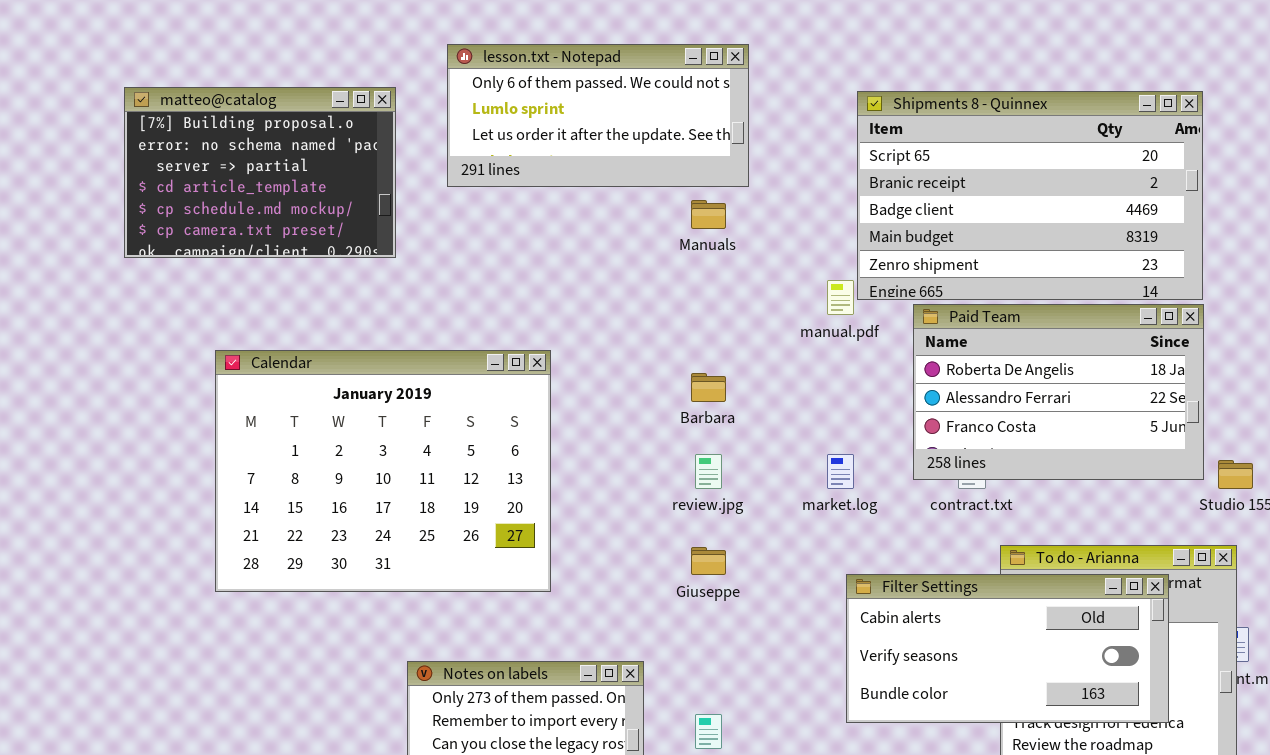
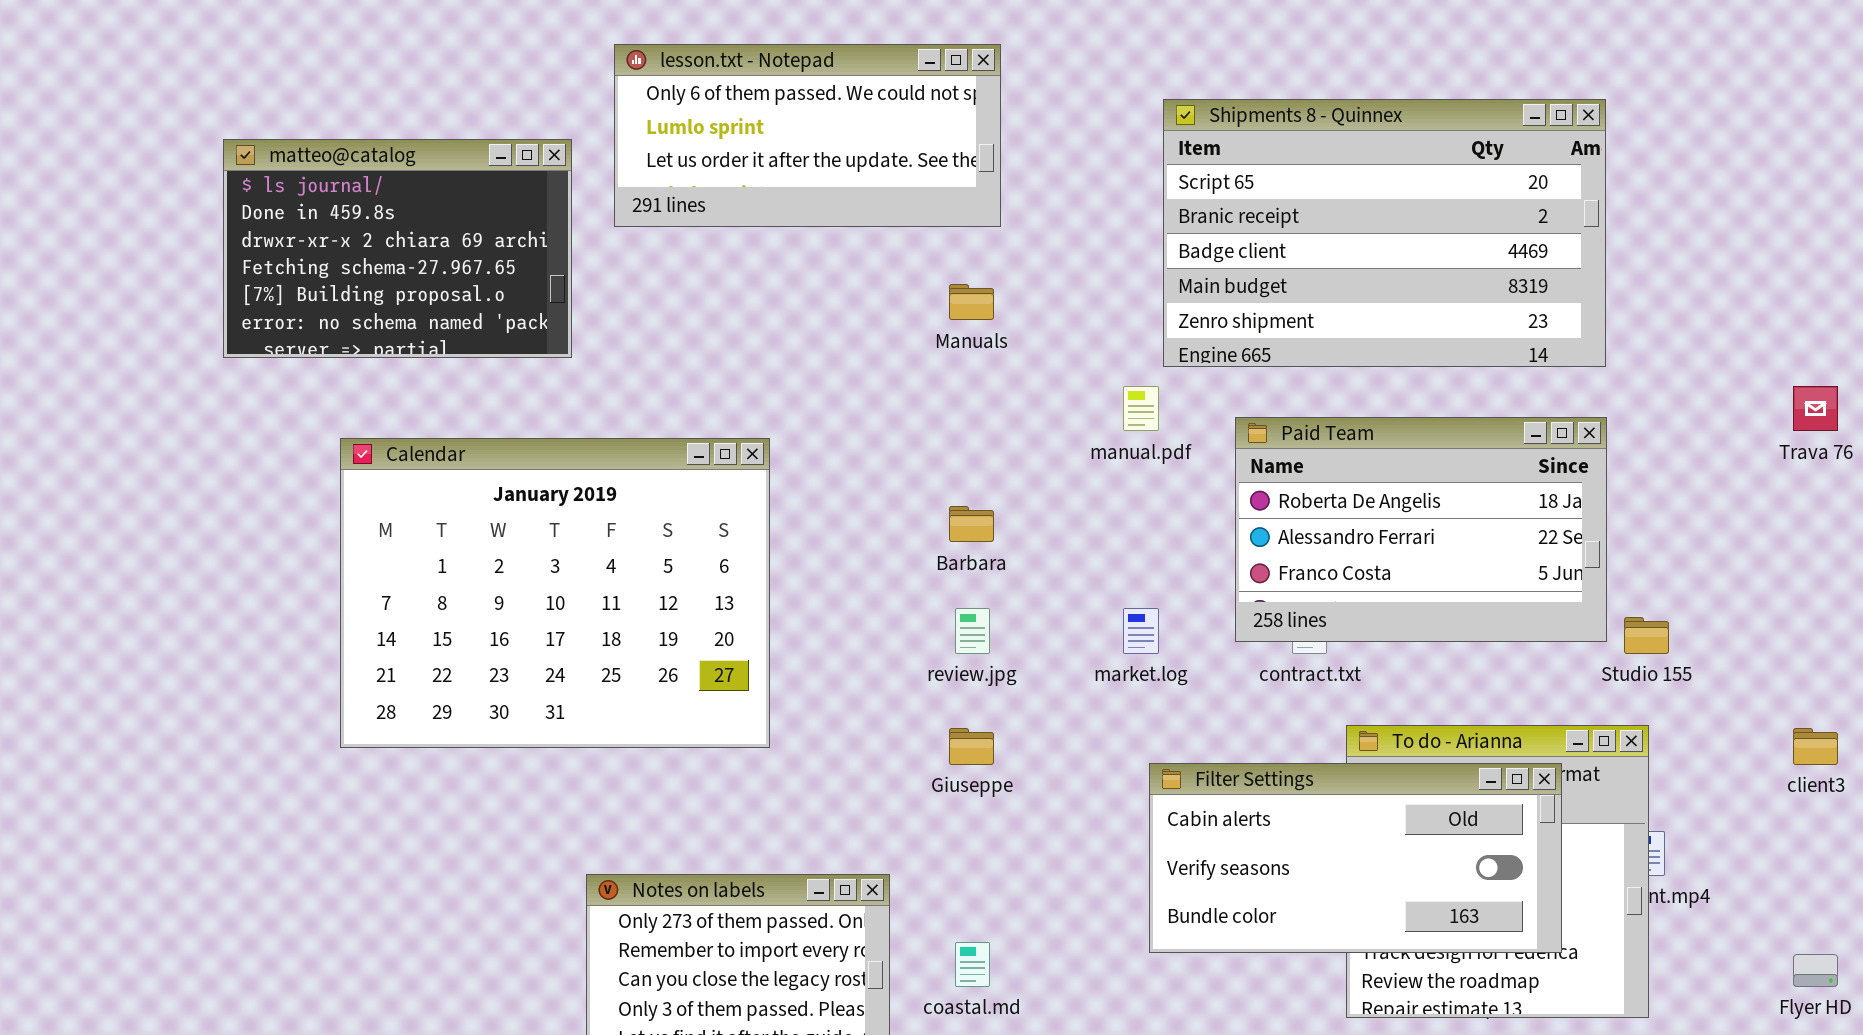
lesson.txt - Notepad: [447,44,749,187] -> [614,44,1001,227], moved
matteo@catalog: [124,87,396,258] -> [223,139,572,358], scrolled up 4 rows
Shipments 8 - Quinnex: [857,91,1203,300] -> [1163,99,1606,367], moved
Calendar: [215,350,551,592] -> [340,438,770,748], moved

